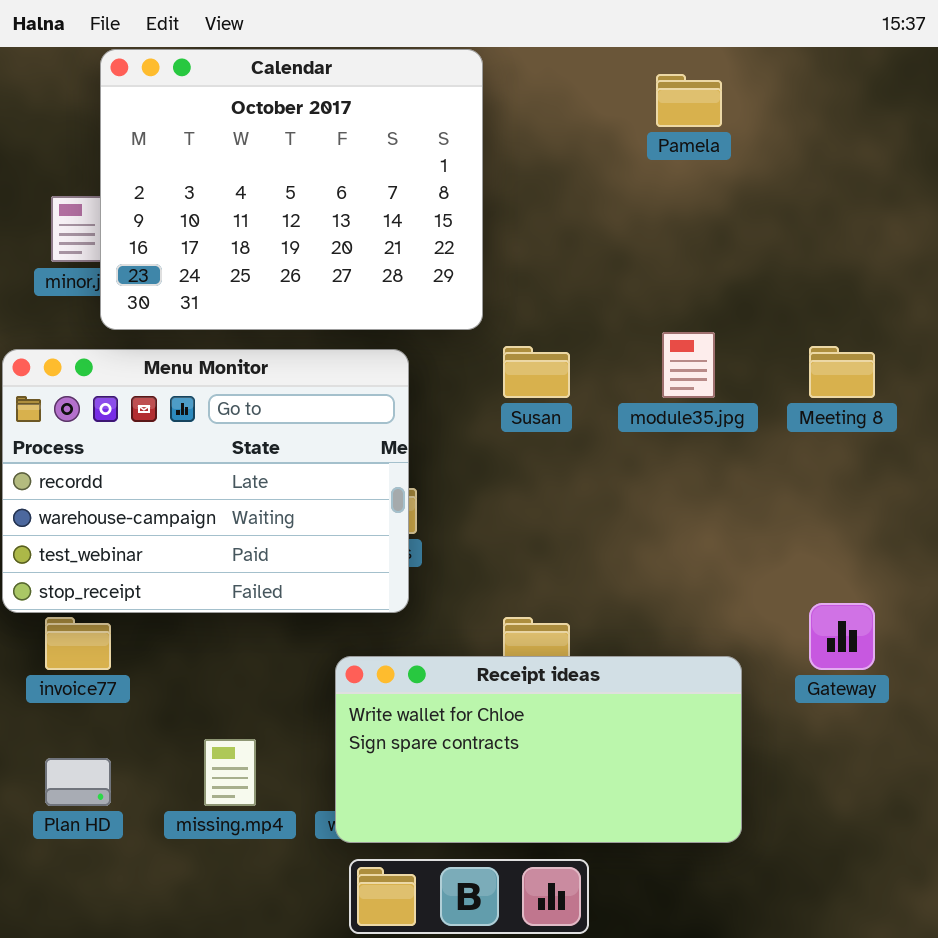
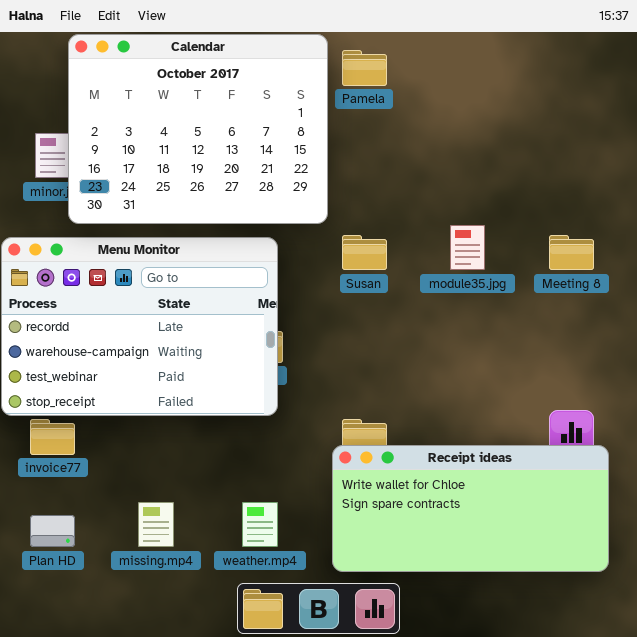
Pamela: [656,74,722,127] -> [342,50,387,86], moved
Receipt ideas: [335,656,742,843] -> [332,445,609,572], moved

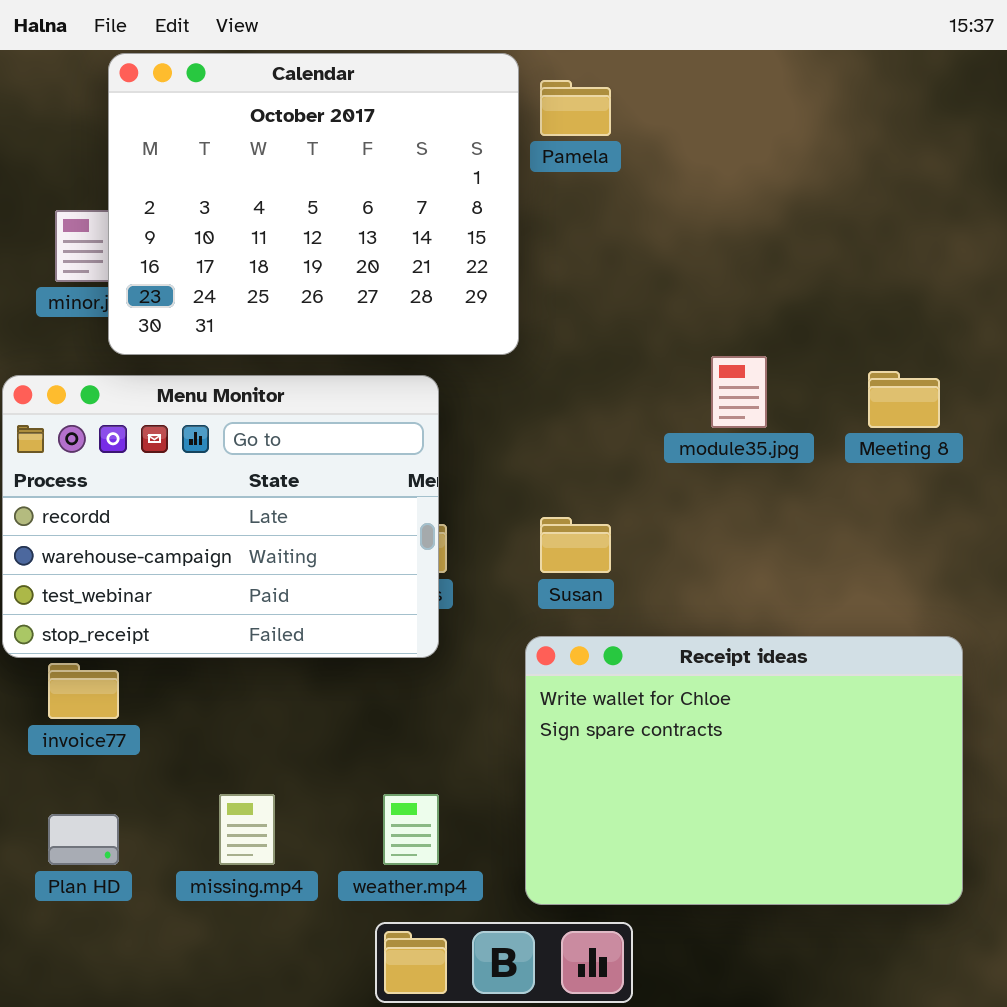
Susan: [342,235,387,270] -> [540,517,611,573], moved
Receipt ideas: [332,445,609,572] -> [525,636,963,905], resized

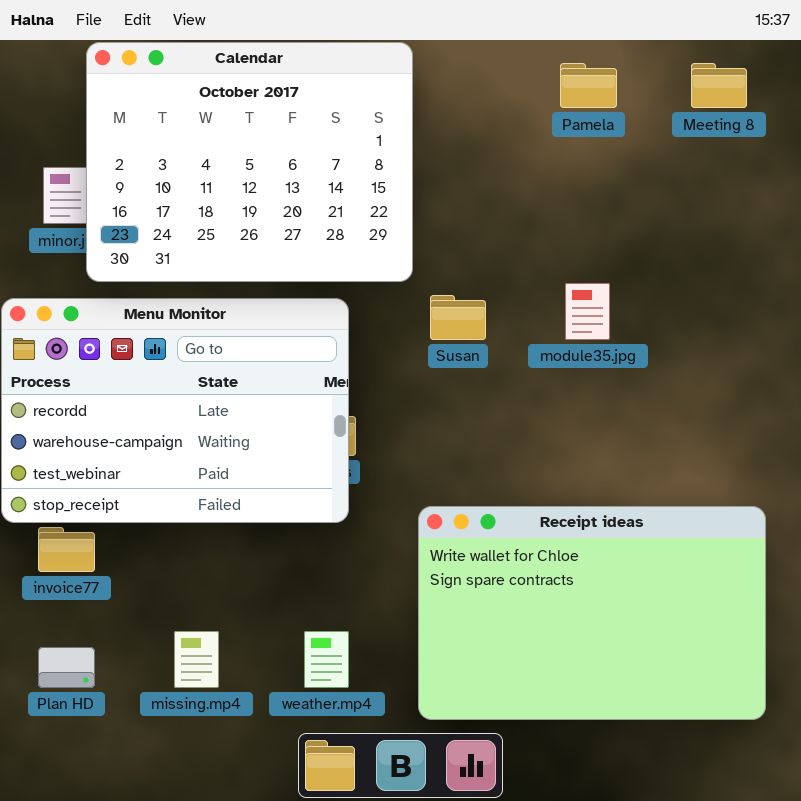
Pamela: [540,80,611,136] -> [560,63,617,108], moved
Meeting 8: [868,371,940,428] -> [691,63,747,108], moved
Susan: [540,517,611,573] -> [430,295,486,340], moved

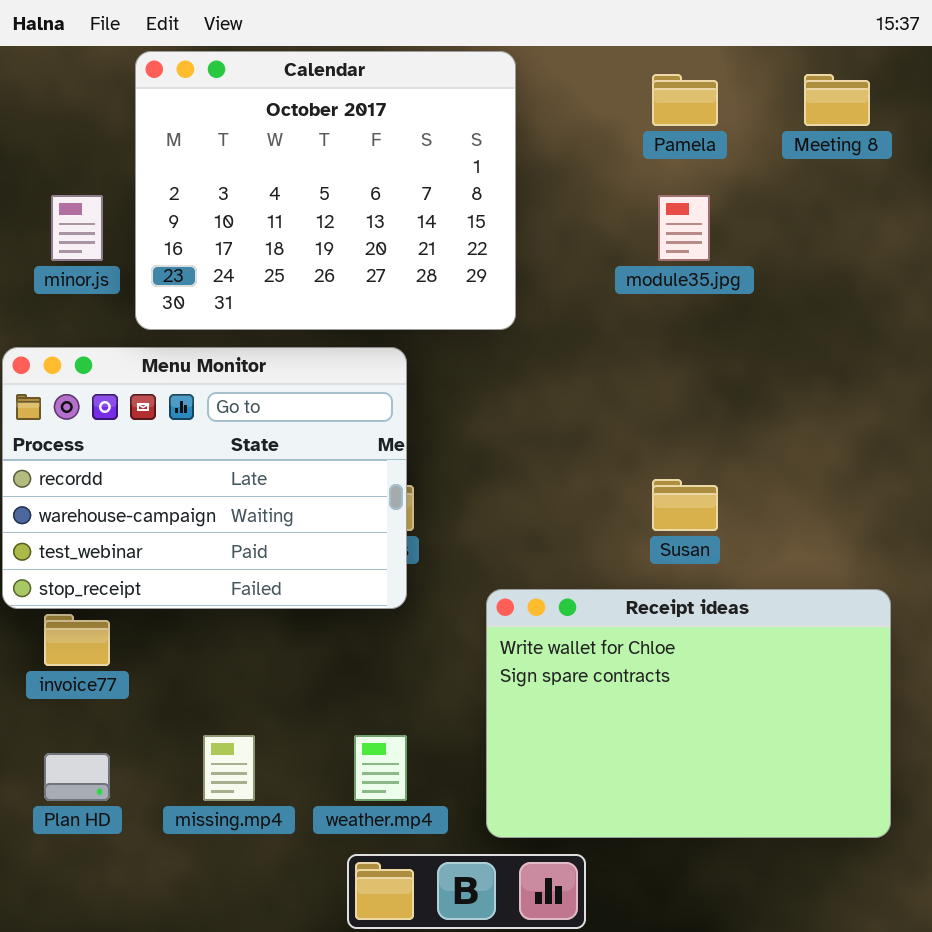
Calendar: [86,42,413,282] -> [135,51,516,330], moved
module35.jpg: [565,283,610,340] -> [658,195,710,261], moved
Susan: [430,295,486,340] -> [652,479,718,531], moved

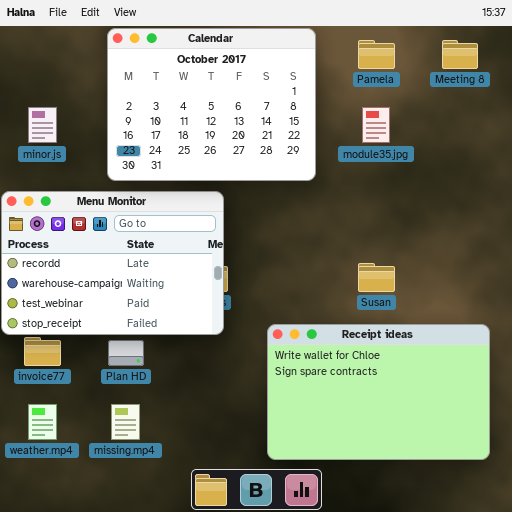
Calendar: [135,51,516,330] -> [107,28,316,181], moved
weather.mp4: [354,735,407,801] -> [28,404,57,440], moved
Plan HD: [44,753,110,801] -> [108,340,144,366], moved

